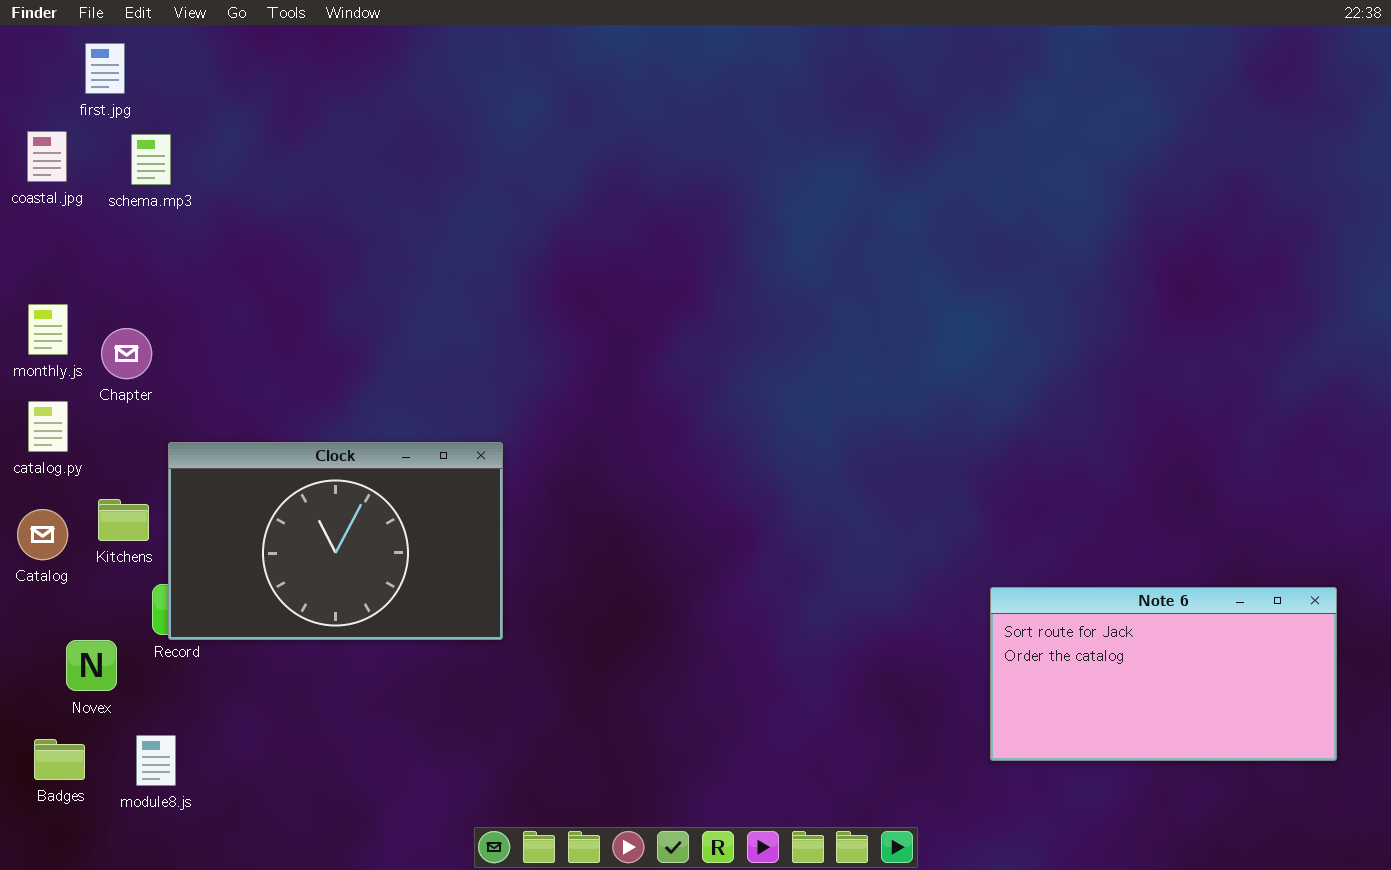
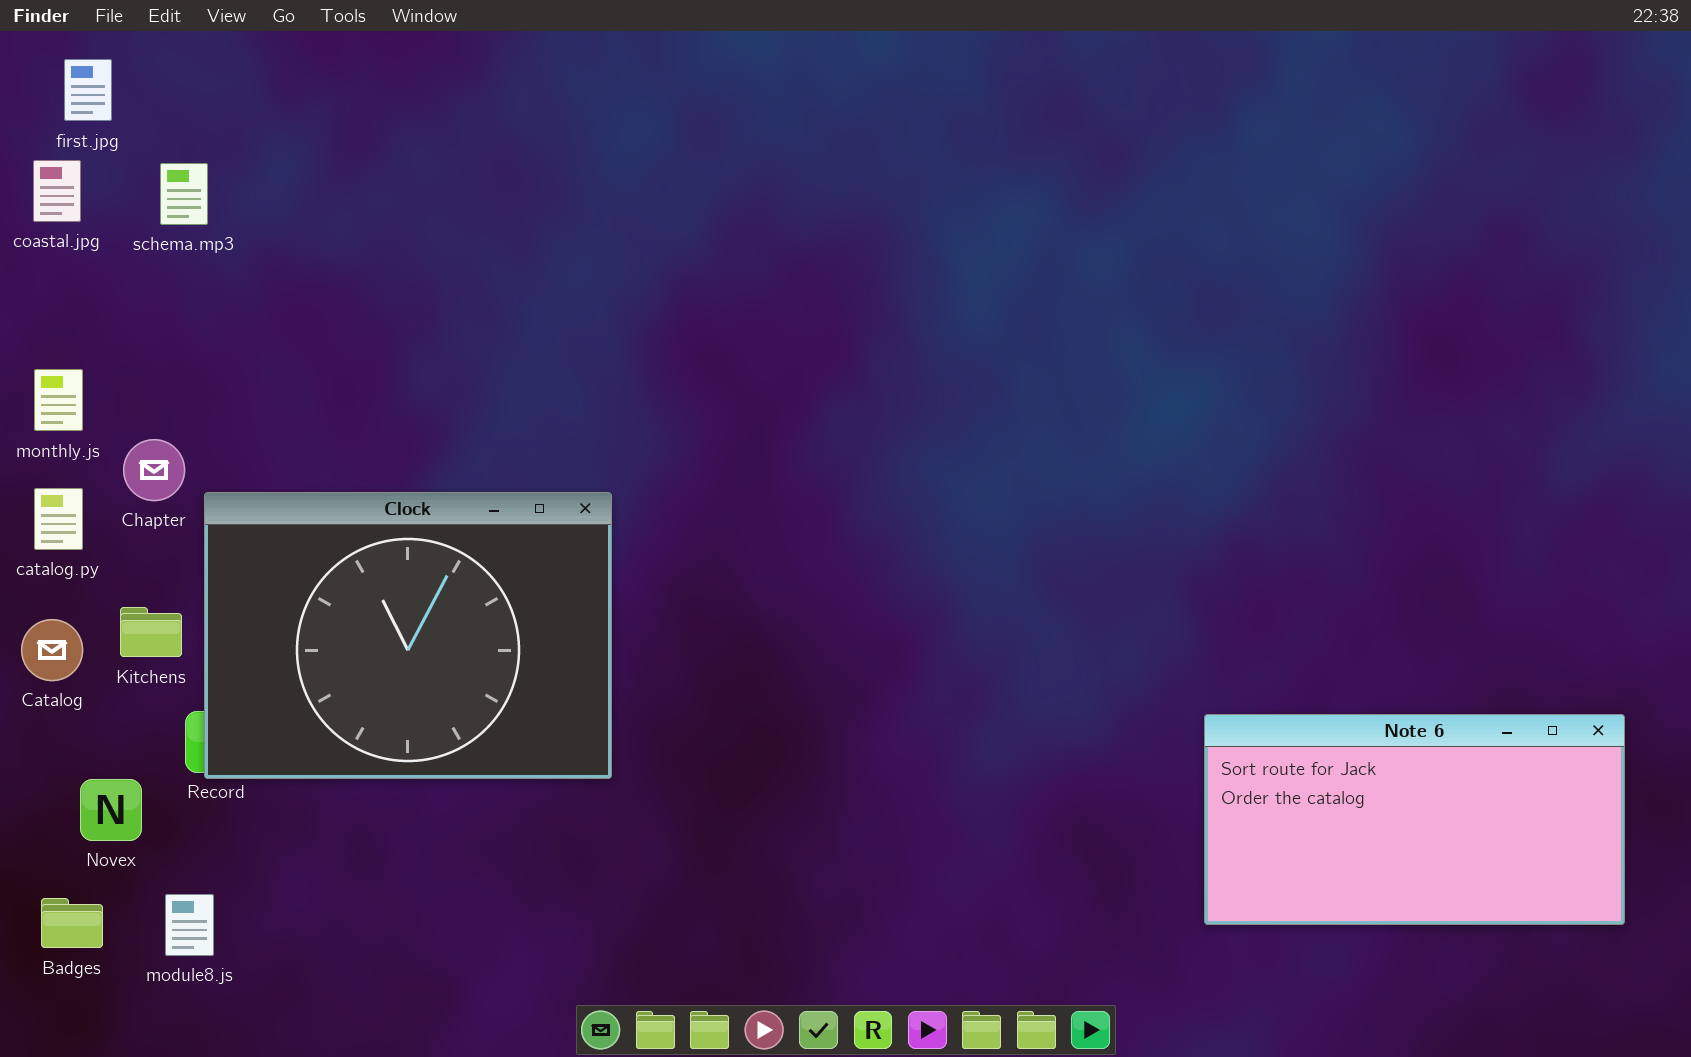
first.jpg: [85,43,125,94] -> [64,59,112,121], moved
Chapter: [101,328,152,379] -> [123,439,185,501], moved
Clock: [168,442,503,640] -> [204,492,612,779], resized

